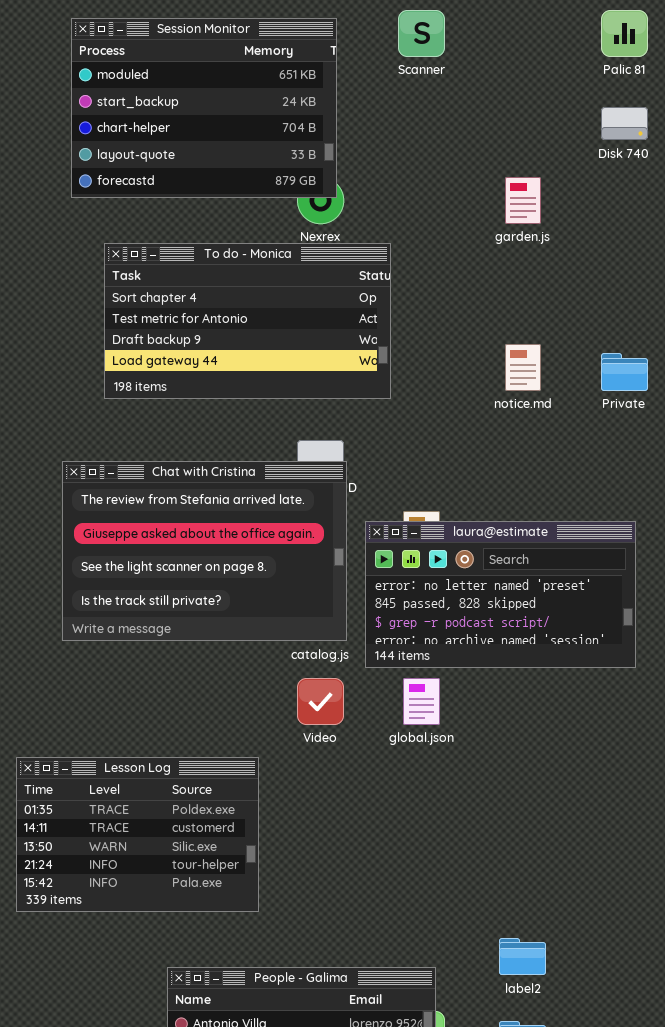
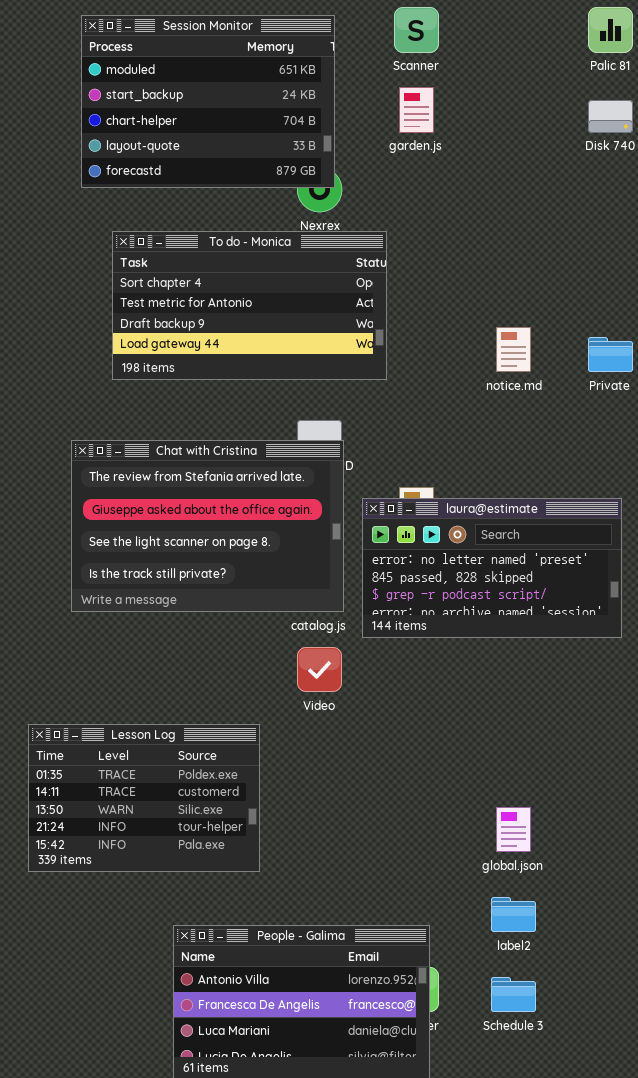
garden.js: [505,177,541,224] -> [399,87,434,133], moved
global.json: [403,678,440,725] -> [496,807,531,852], moved

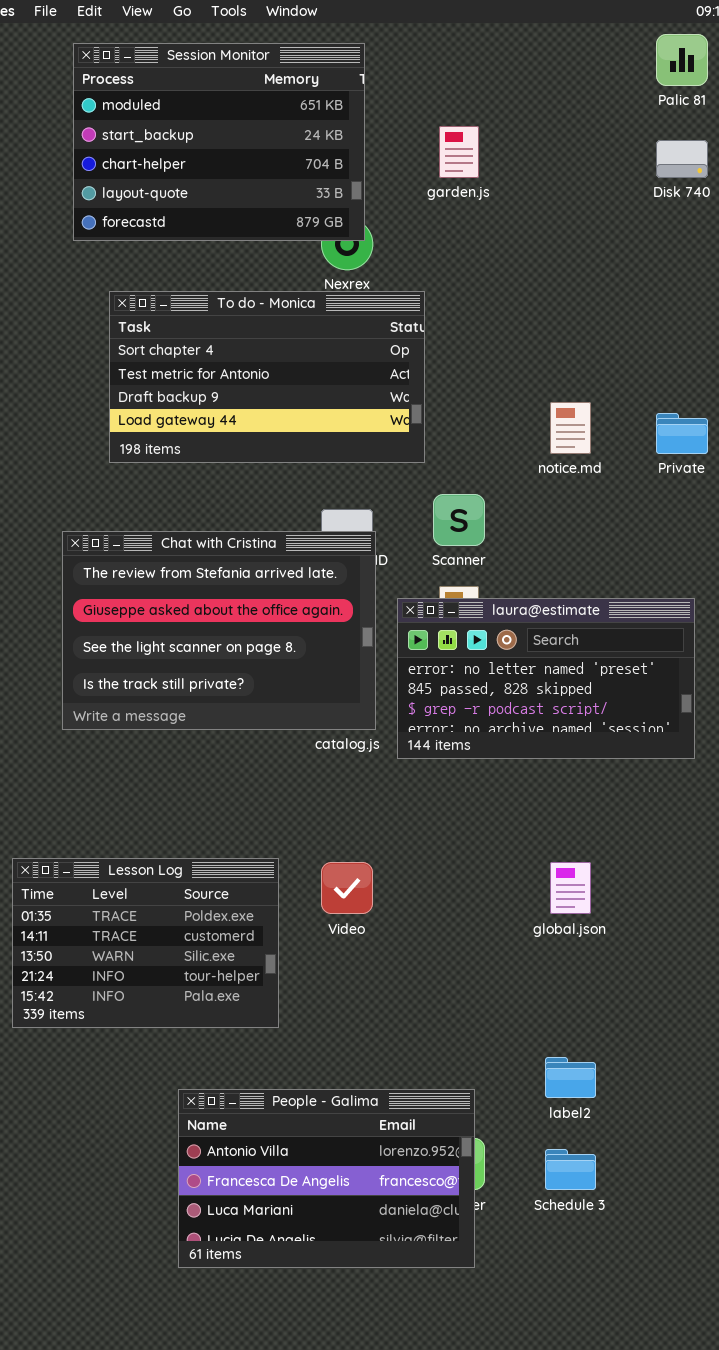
Scanner: [394,7,439,53] -> [433,494,485,546], moved
Video: [297,647,342,692] -> [321,862,373,914], moved
global.json: [496,807,531,852] -> [550,862,591,914], moved

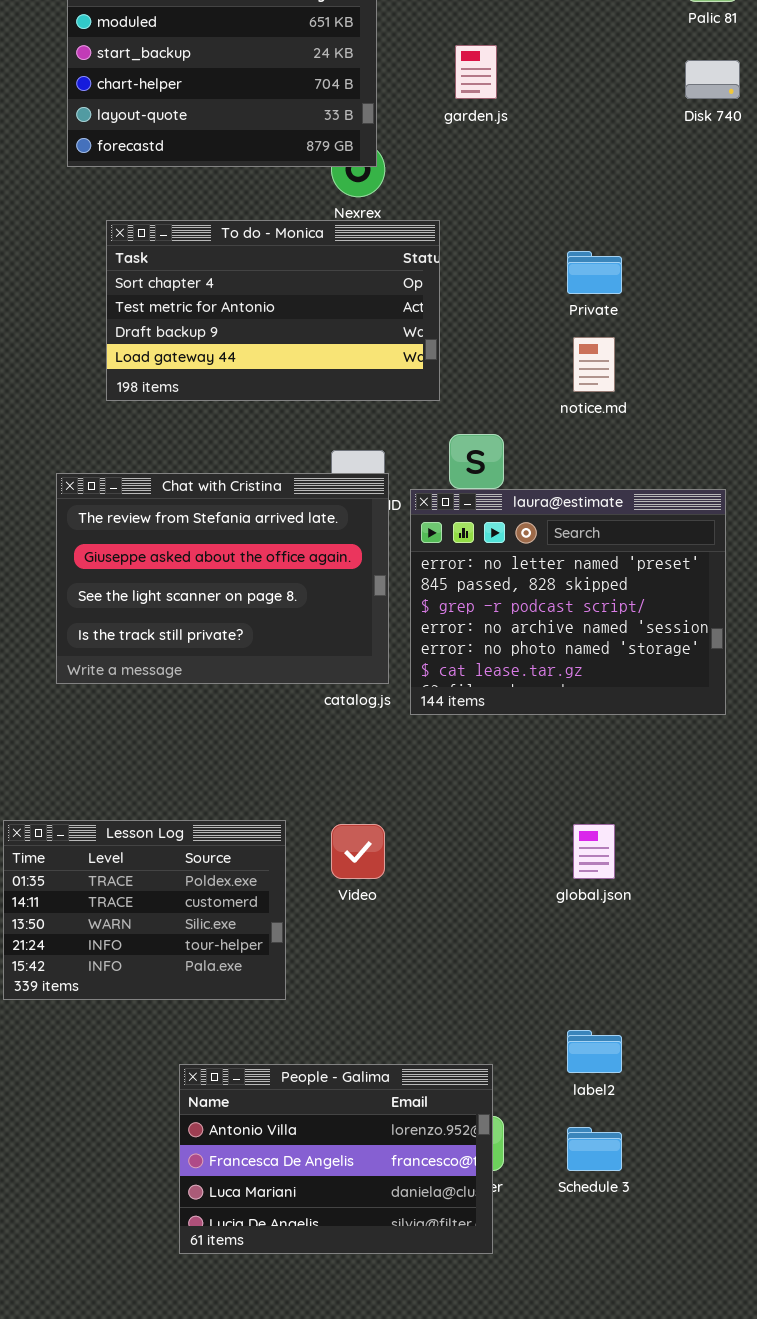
Private: [656,413,708,454] -> [567,251,622,294], moved
laura@estimate: [397,598,695,759] -> [410,489,726,715], resized

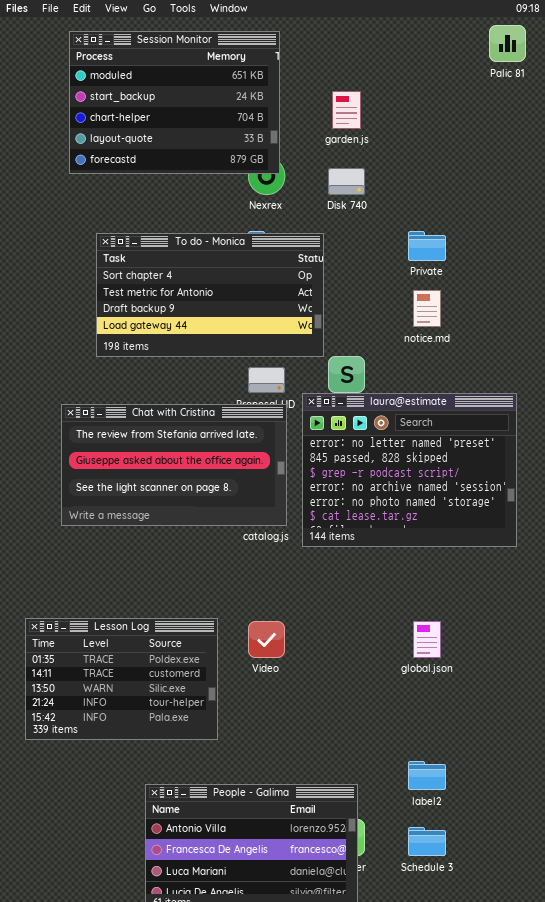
Disk 740: [685,60,740,99] -> [328,168,365,195], moved
To do - Monica: [106,220,440,401] -> [96,233,324,357], moved
Chat with Cristina: [56,473,389,684] -> [61,404,287,526], resized

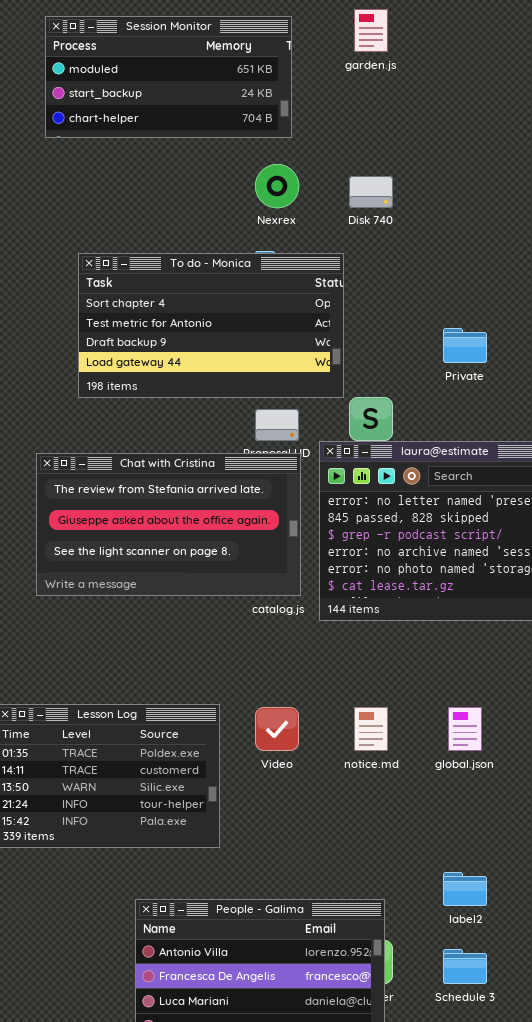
Session Monitor: [69,31,280,174] -> [45,16,292,138], resized
garden.js: [332,91,361,129] -> [354,9,388,52], moved
Private: [408,231,446,261] -> [443,328,487,363], moved
notice.md: [413,290,441,327] -> [354,707,388,751], moved

